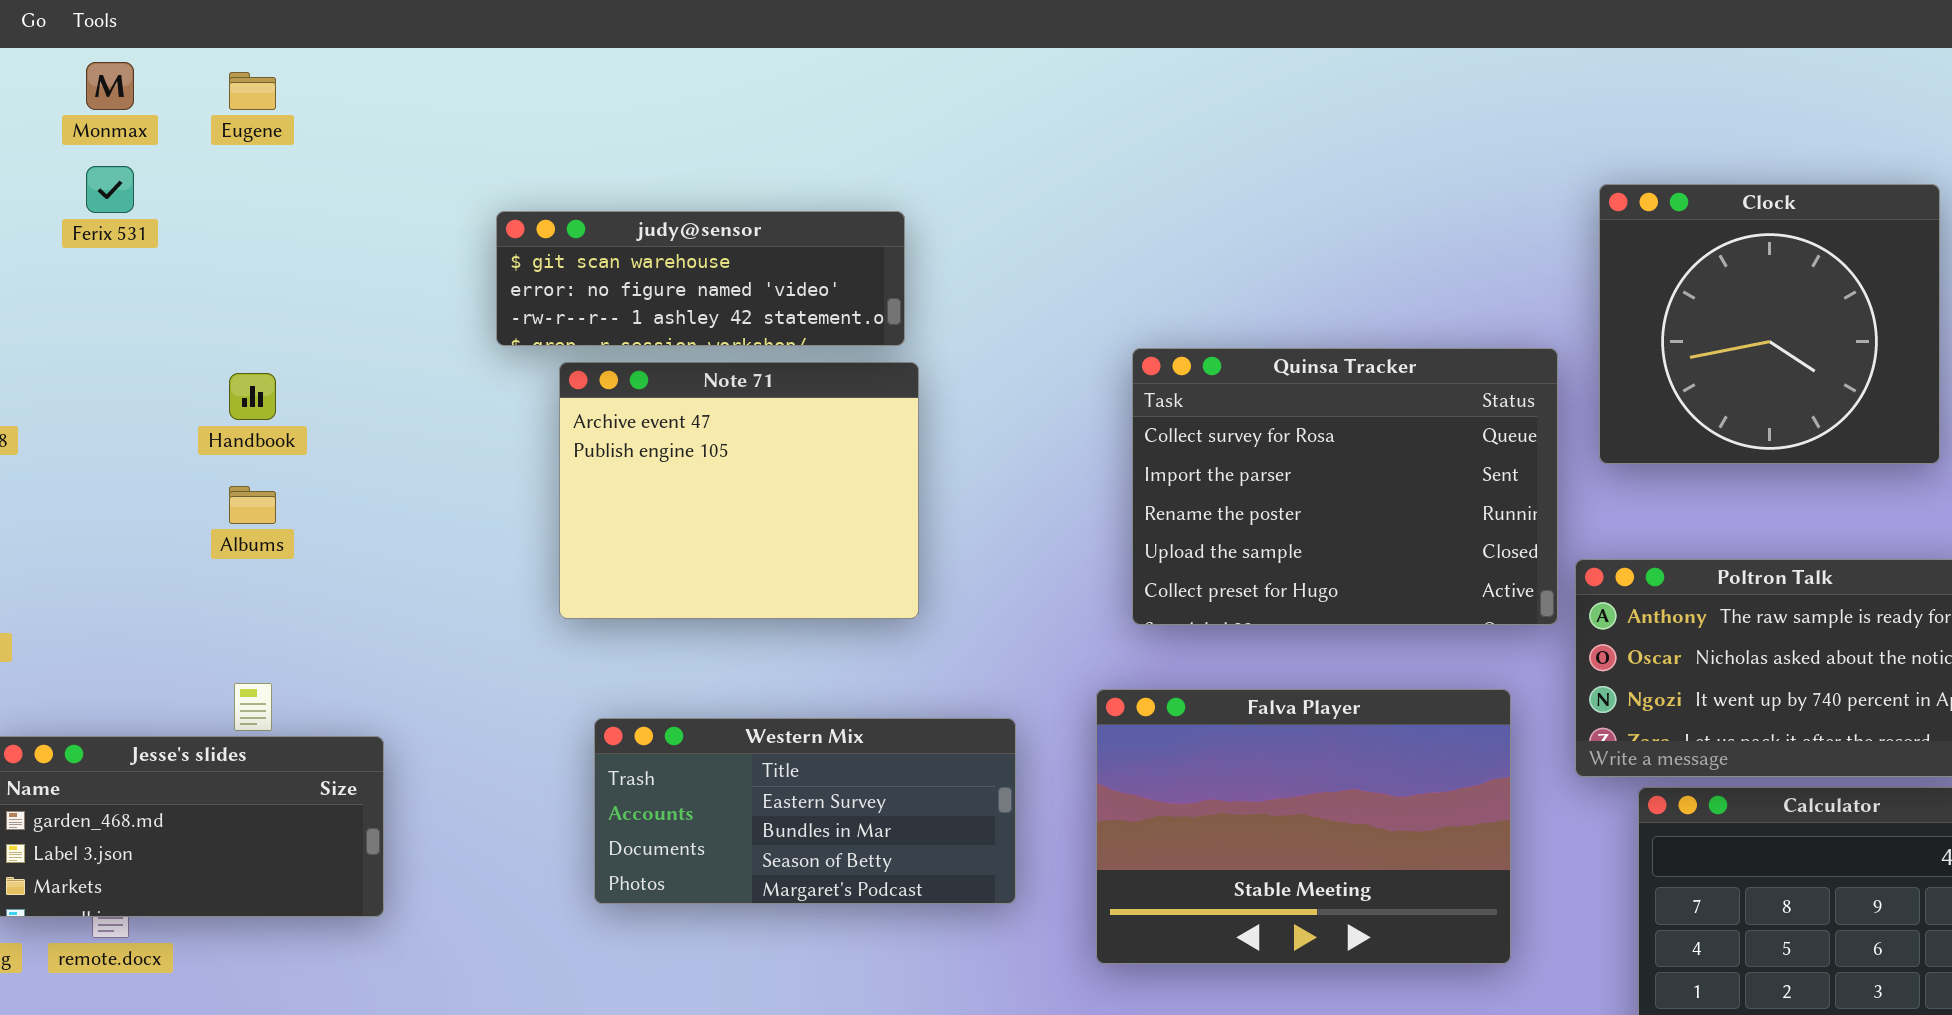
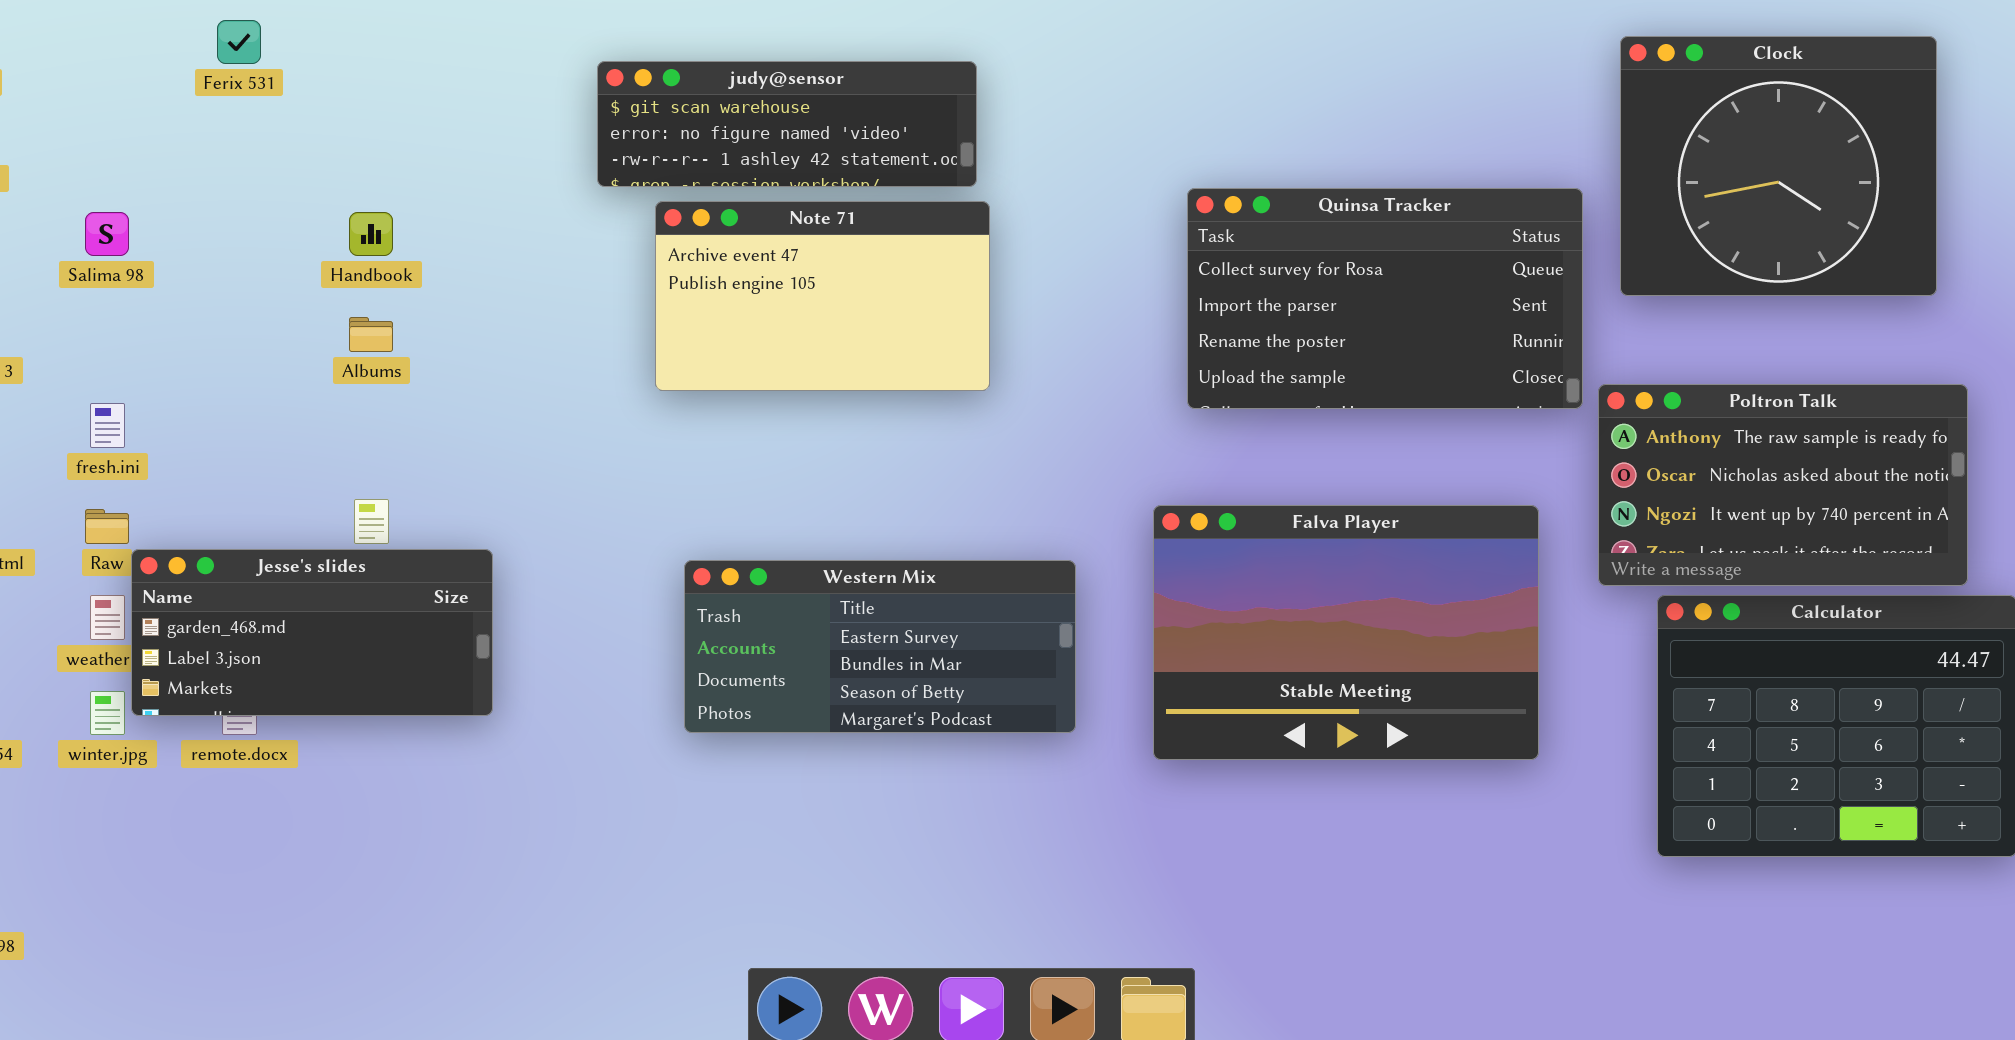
Quinsa Tracker: [1132,348,1558,625] -> [1187,188,1583,409], resized
Note 71: [559,362,919,619] -> [655,201,990,391], resized
Western Mix: [594,718,1016,904] -> [684,560,1076,733], moved

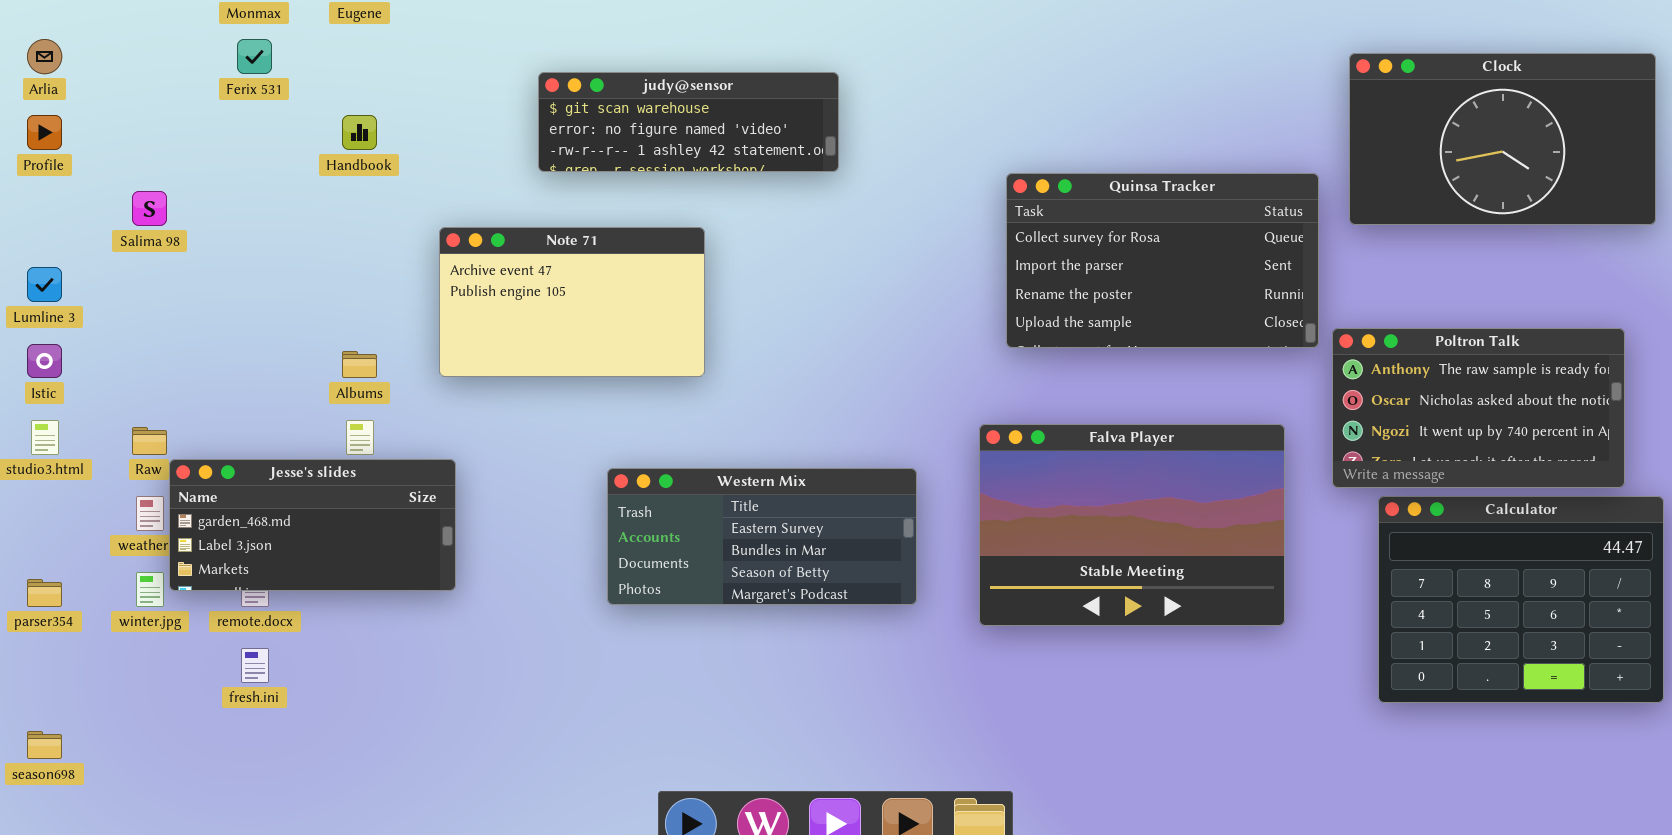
Clock: [1620,36,1937,296] -> [1349,53,1656,225], resized
Note 71: [655,201,990,391] -> [439,227,705,377], moved
Handbook: [349,212,393,256] -> [342,115,377,150], moved
Albums: [349,317,393,352] -> [342,351,377,378], moved
fresh.ini: [90,403,125,448] -> [241,648,269,683], moved

